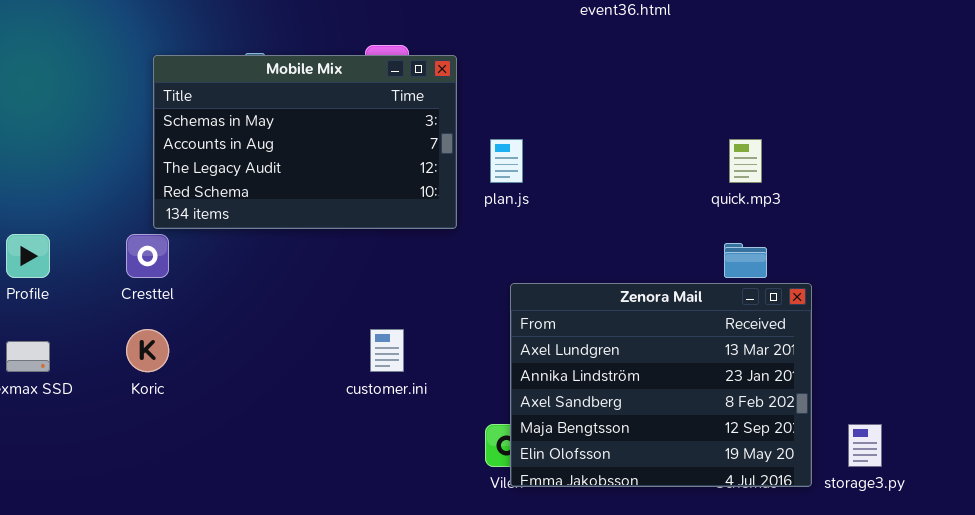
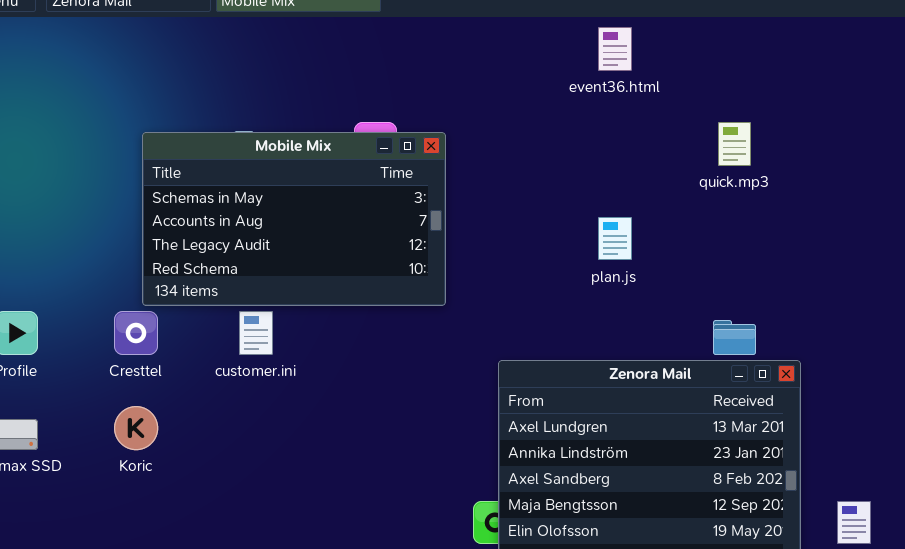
plan.js: [490,139,523,183] -> [598,217,632,260], moved
quick.mp3: [729,139,762,183] -> [718,122,751,166], moved
customer.ini: [370,329,404,372] -> [239,311,273,355], moved

